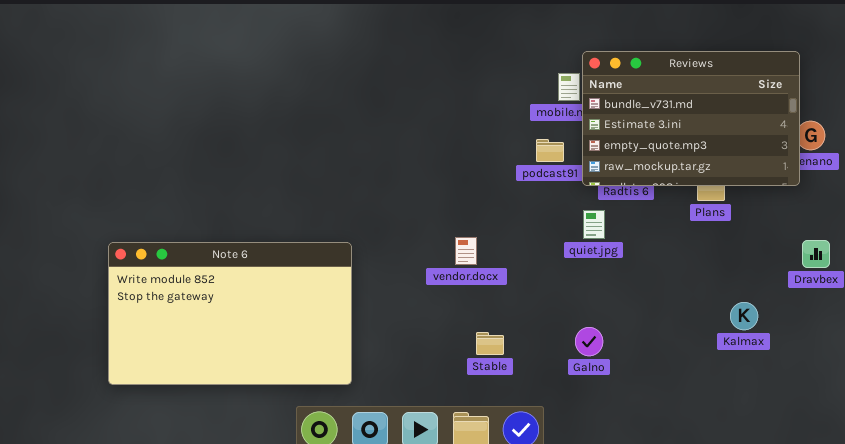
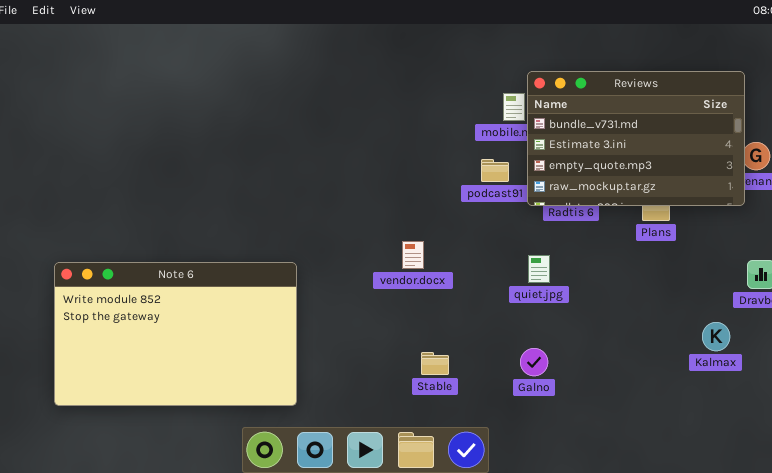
quiet.jpg: [583,210,605,239] -> [528,255,550,283], moved
vendor.docx: [455,237,477,265] -> [402,241,424,269], moved
Kalmax: [730,302,758,330] -> [702,322,730,351], moved

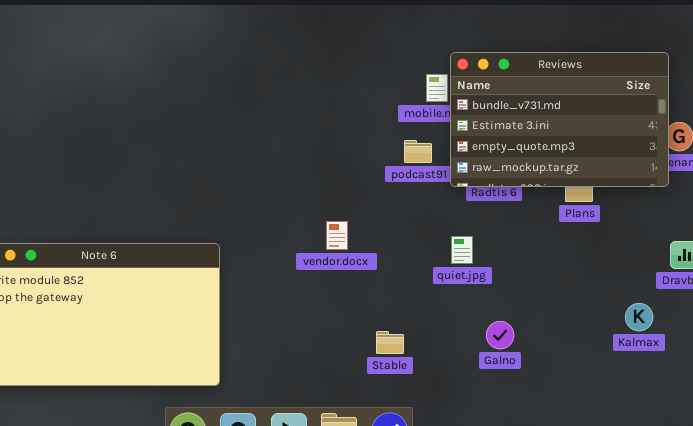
Galno: [520,348,548,376] -> [486,321,514,349], moved
Stable: [421,352,449,375] -> [376,331,404,354], moved

